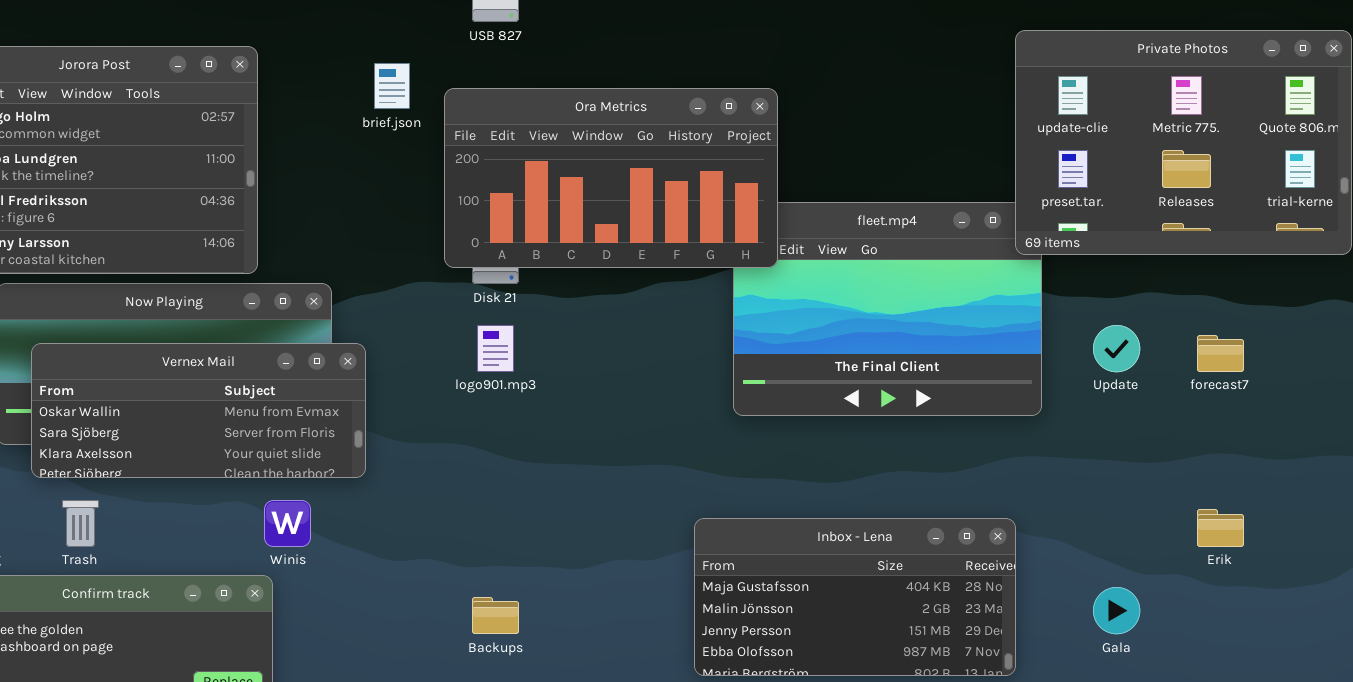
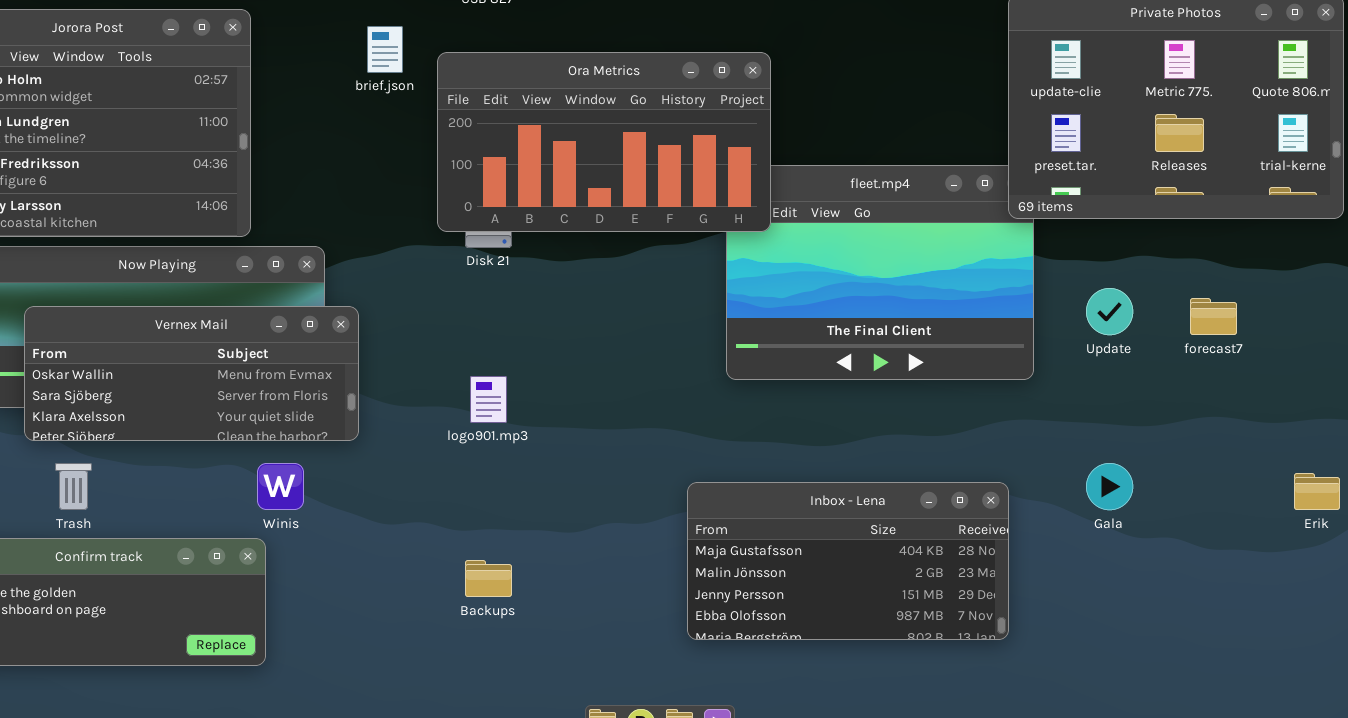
logo901.mp3: [477,325,514,372] -> [470,376,507,423], moved
Erik: [1197,509,1244,547] -> [1294,473,1340,510], moved
Gala: [1093,587,1140,634] -> [1086,463,1133,510], moved

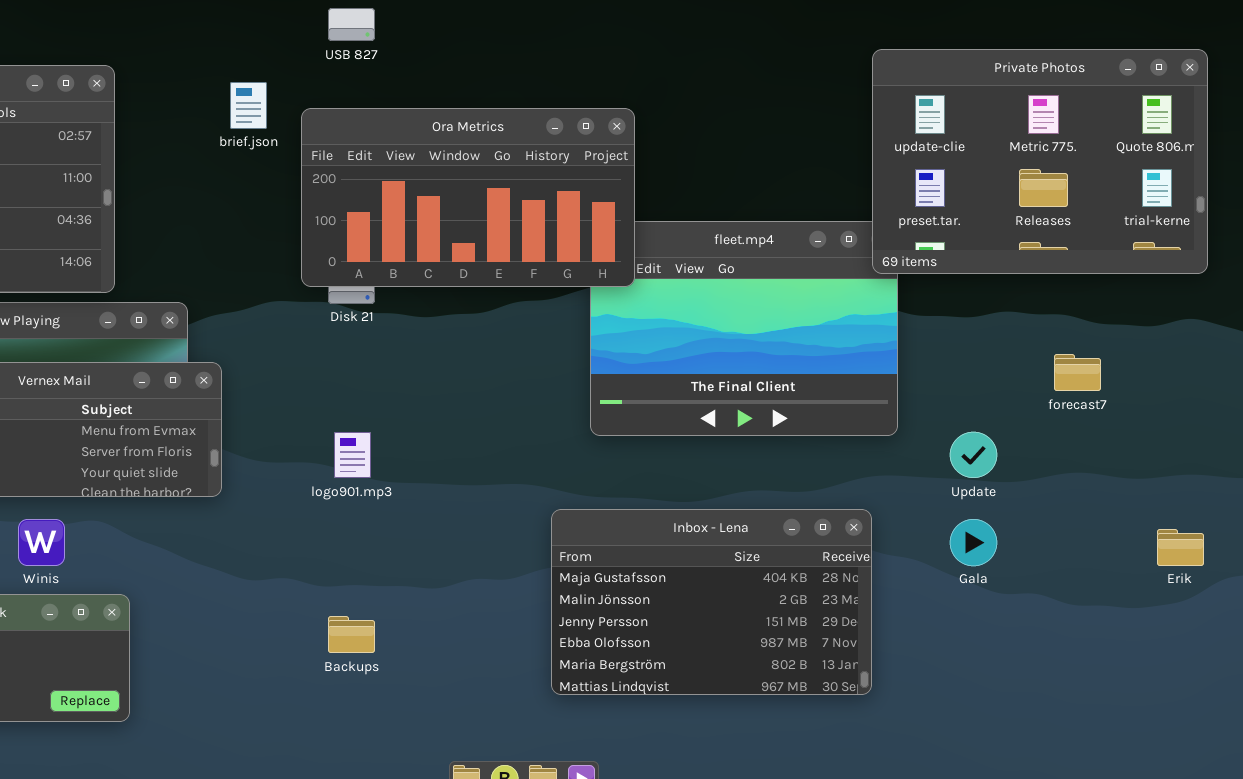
Update: [1086,288,1133,335] -> [950,432,997,478], moved
Winis: [257,463,304,510] -> [18,519,65,566], moved
Inbox - Lena: [687,482,1009,640] -> [551,509,872,695], resized

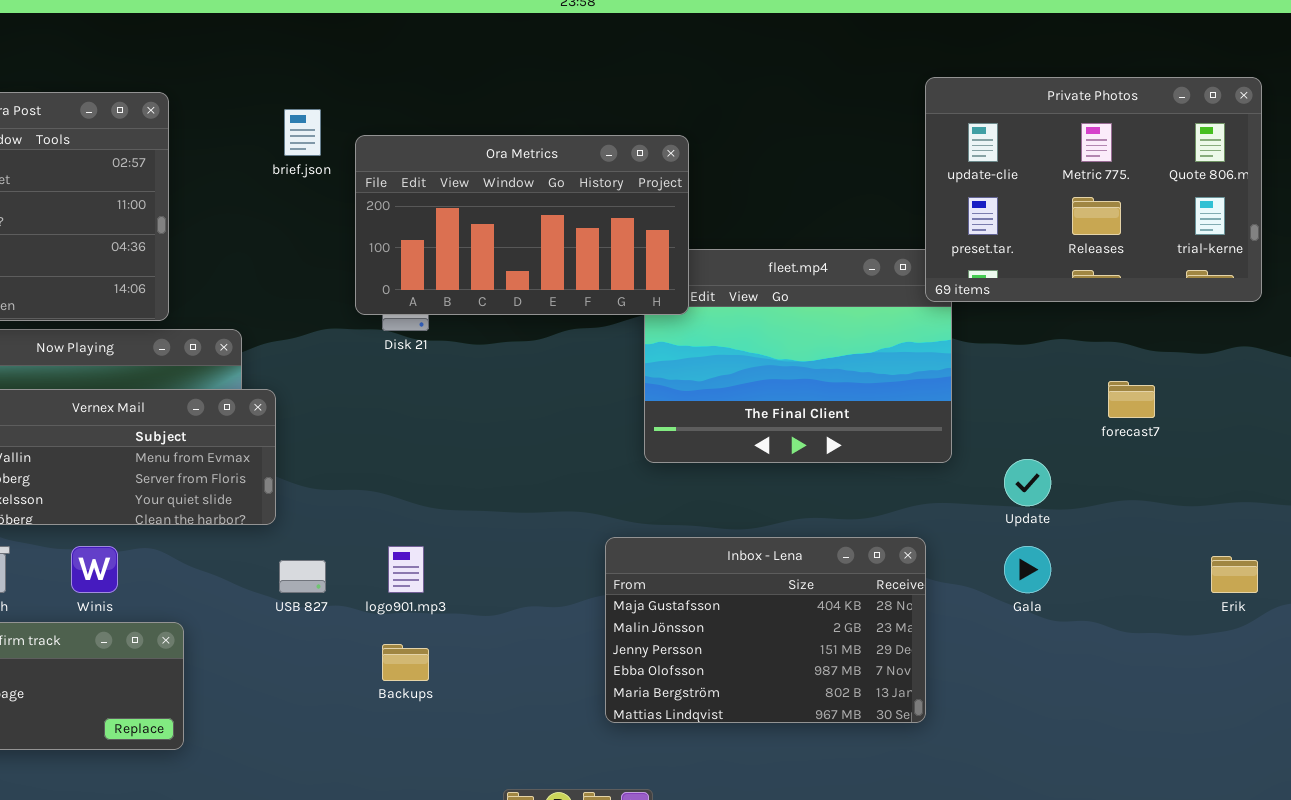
USB 827: [328,8,375,41] -> [279,560,326,593], moved
logo901.mp3: [334,432,371,478] -> [388,546,424,593], moved

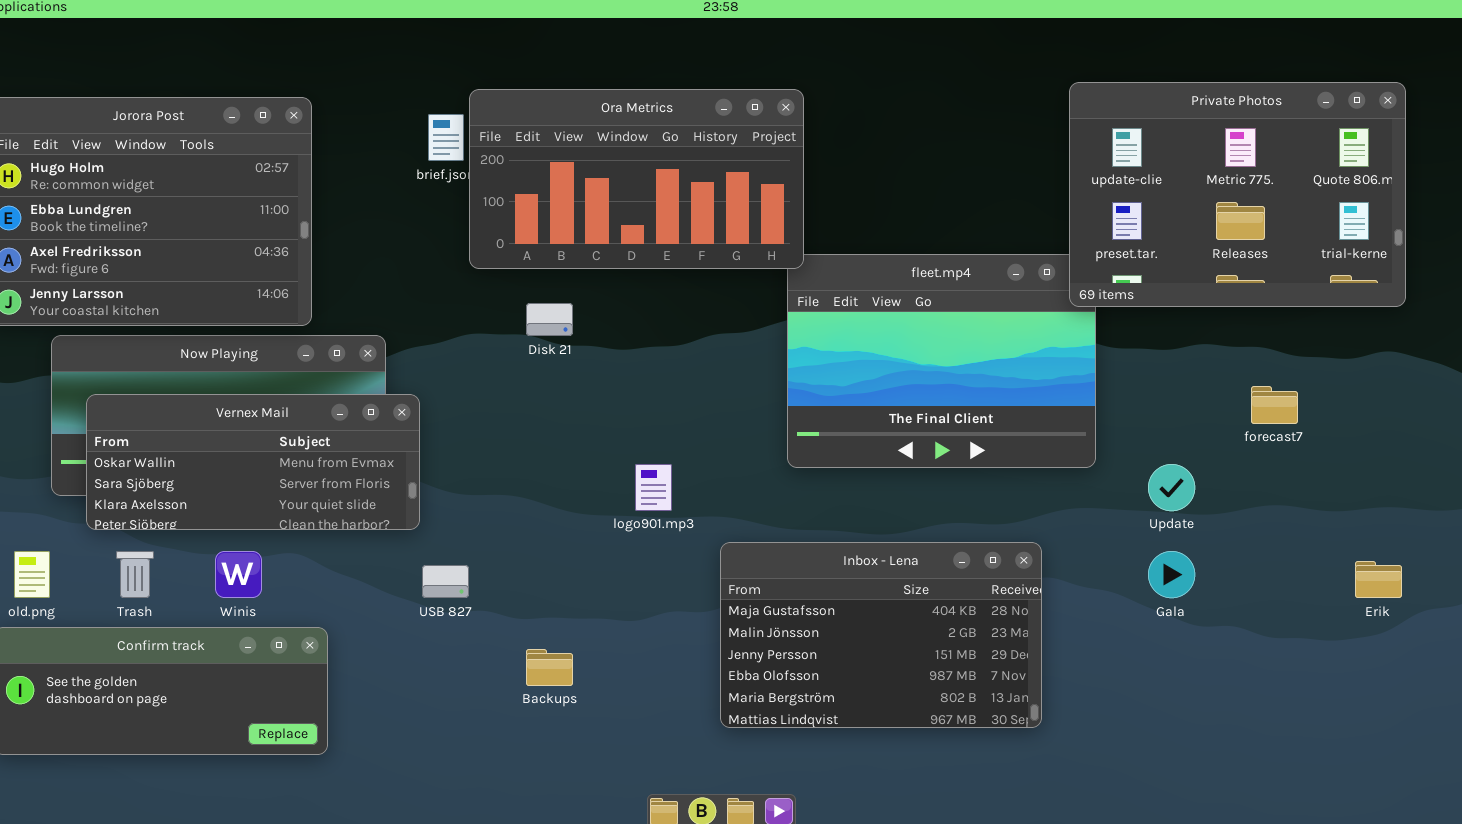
Ora Metrics: [355,135,689,315] -> [469,89,804,269], moved
Inbox - Lena: [605,537,926,723] -> [720,542,1042,728], moved
logo901.mp3: [388,546,424,593] -> [635,464,672,511], moved

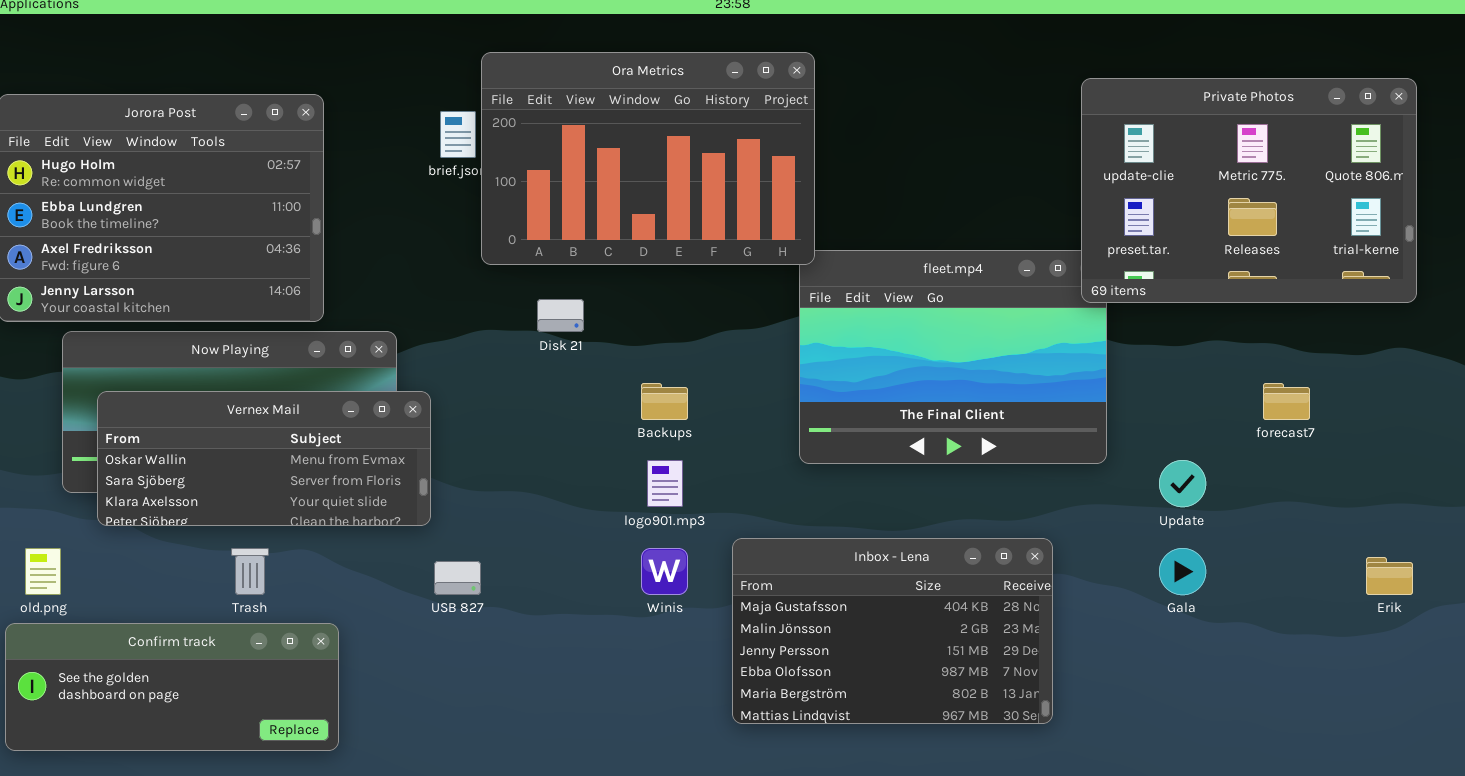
Ora Metrics: [469,89,804,269] -> [481,52,815,265], resized
Trash: [116,551,154,598] -> [231,548,269,595], moved
Winis: [215,551,262,598] -> [641,548,688,595], moved
Backups: [526,649,573,686] -> [641,383,688,420], moved

